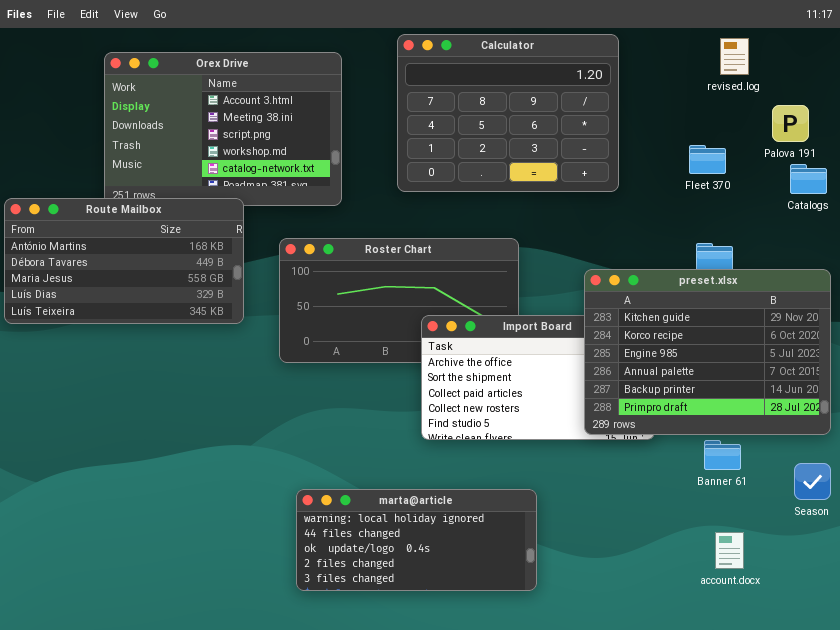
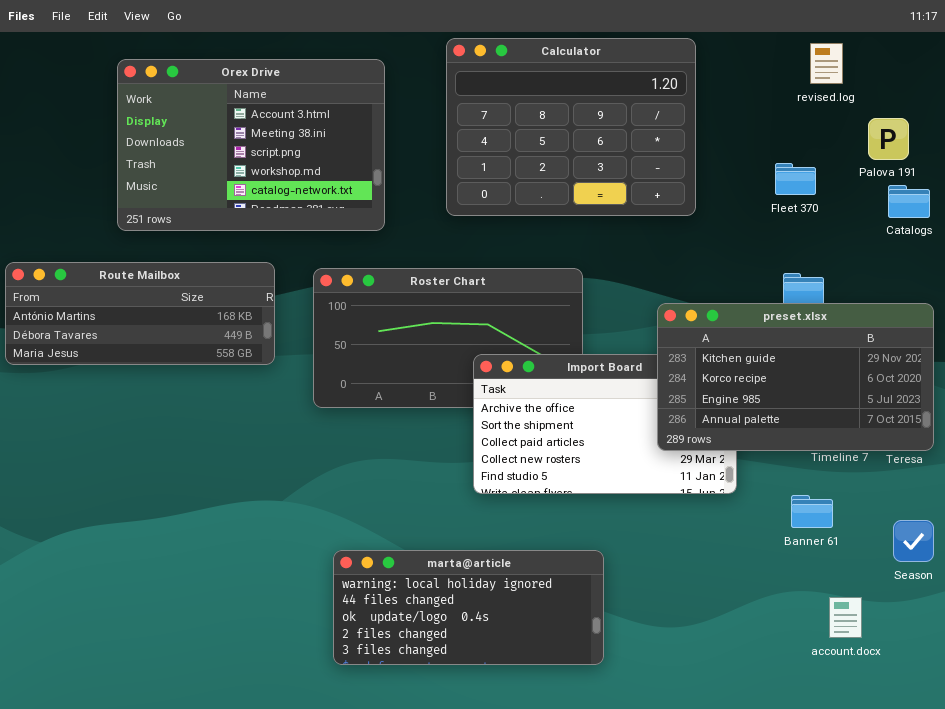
Route Mailbox: [4,198,244,324] -> [5,262,275,365], resized
preset.xlsx: [584,269,831,435] -> [657,303,934,451], resized
account.docx: [715,532,744,569] -> [829,597,862,638], moved

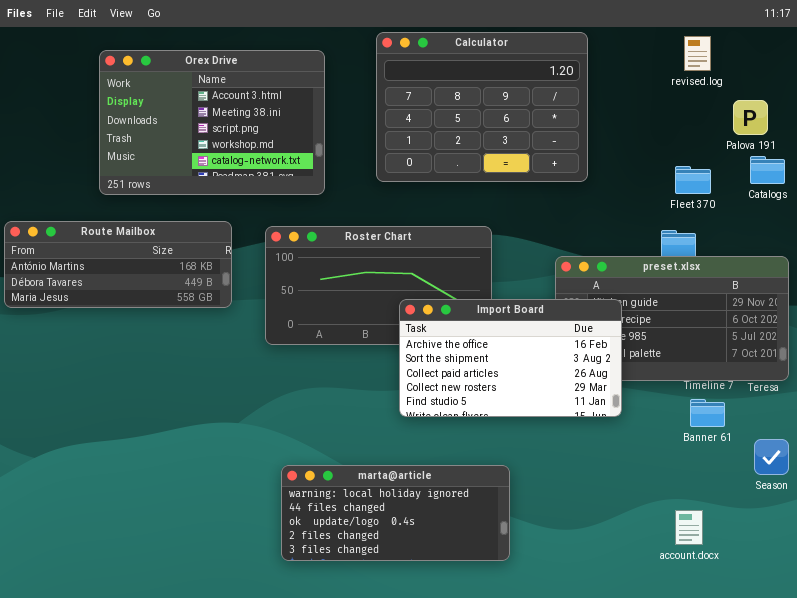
Fleet 370: [775,163,816,195] -> [675,166,711,194], moved
Import Board: [473,354,737,494] -> [399,299,622,417], raised
Banner 61: [791,495,833,528] -> [690,399,725,427], moved
account.docx: [829,597,862,638] -> [675,510,703,545], moved

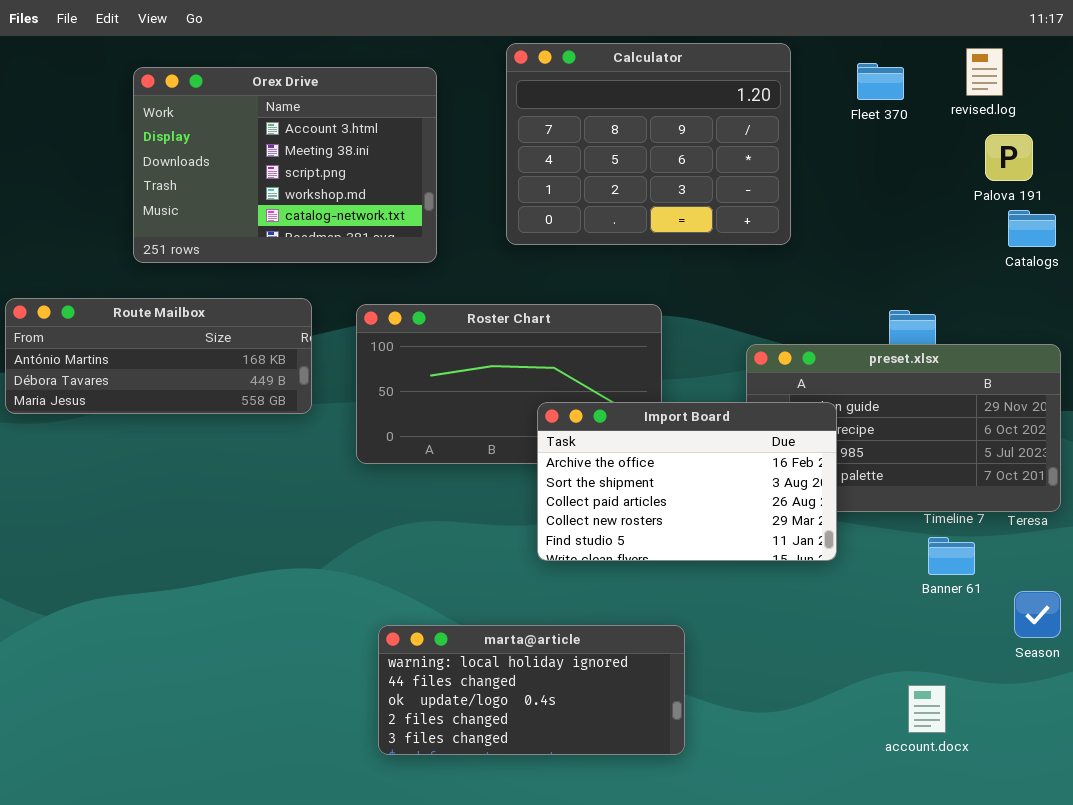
revised.log: [684,36,711,71] -> [966,48,1003,96], moved
Fleet 370: [675,166,711,194] -> [857,63,904,100], moved

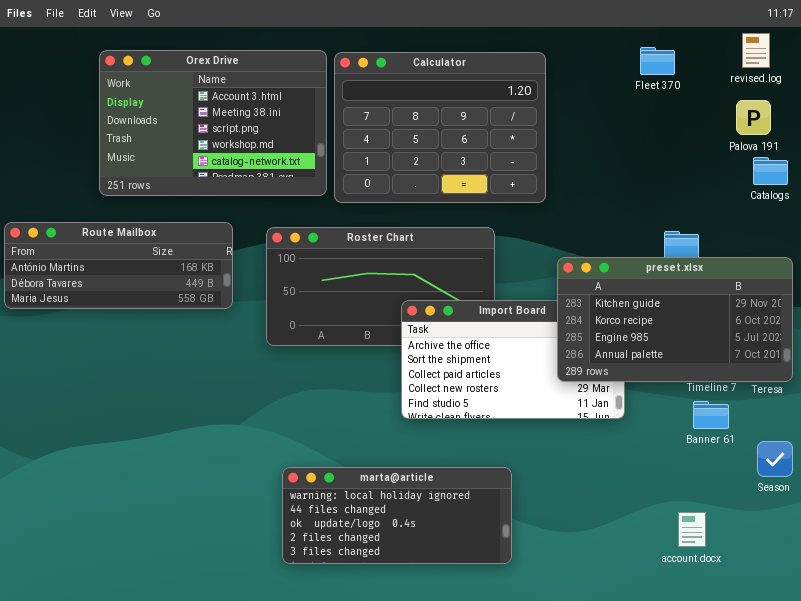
Calculator: [506,43,791,245] -> [334,52,546,203], moved
revised.log: [966,48,1003,96] -> [742,33,770,68], moved
preset.xlsx: [746,344,1061,512] -> [557,257,793,382], raised

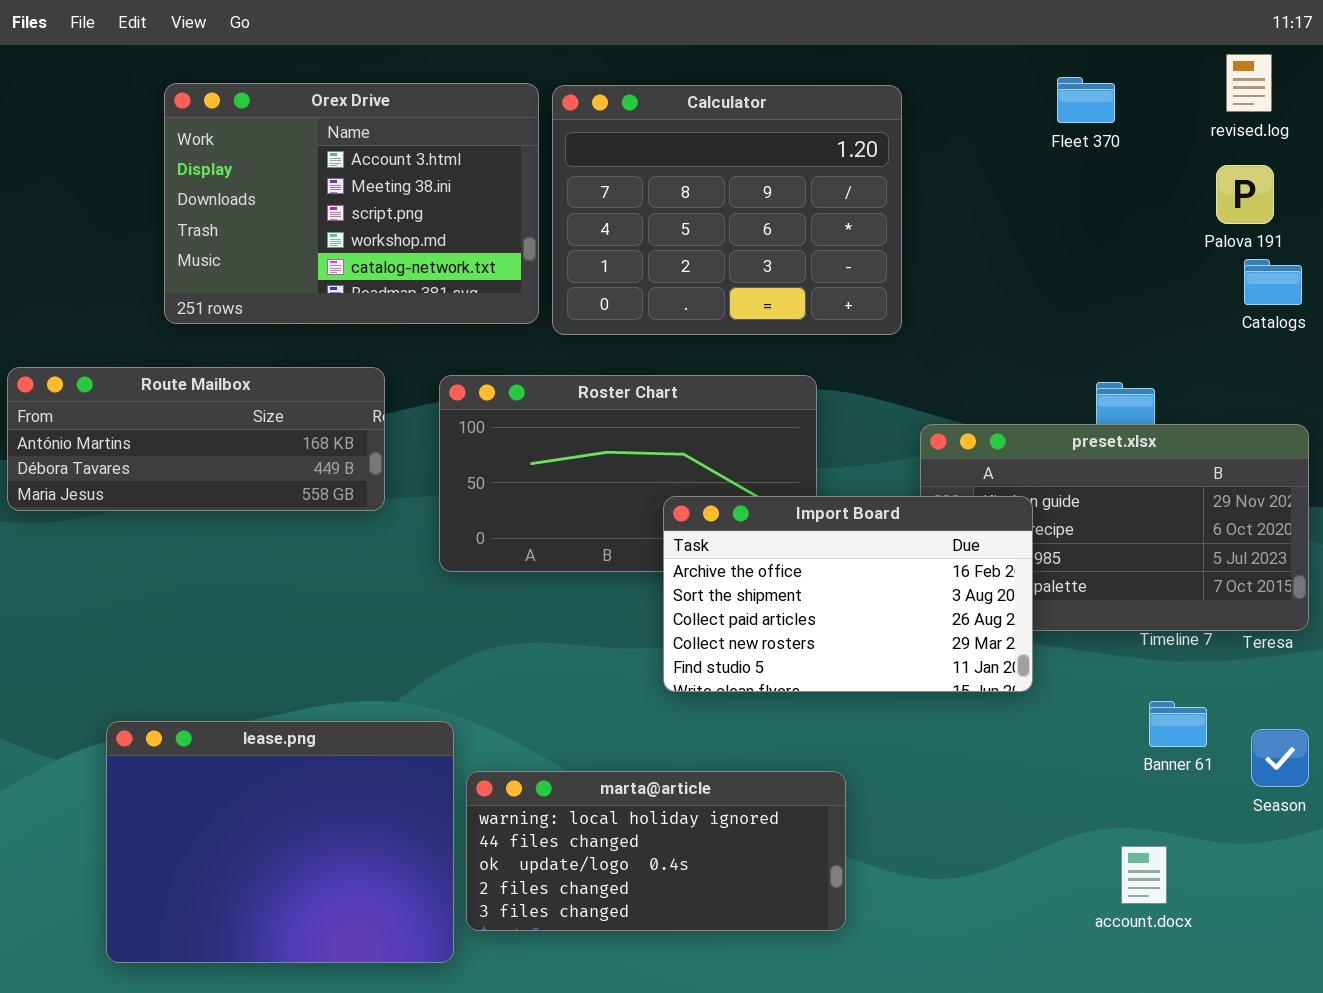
Import Board: [401,300,625,419] -> [663,496,1033,692], raised
Banner 61: [693,401,729,429] -> [1149,701,1207,747], moved
lease.png: none -> [106,721,454,963], opened

